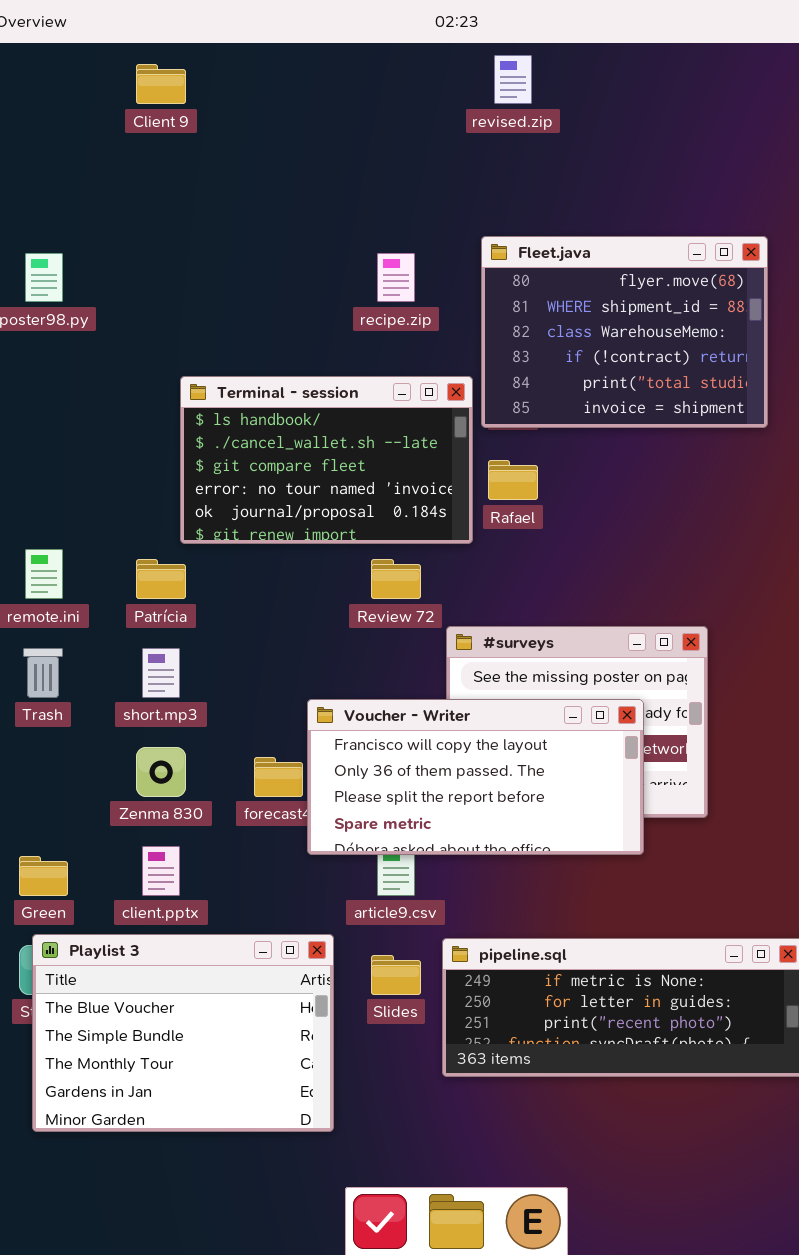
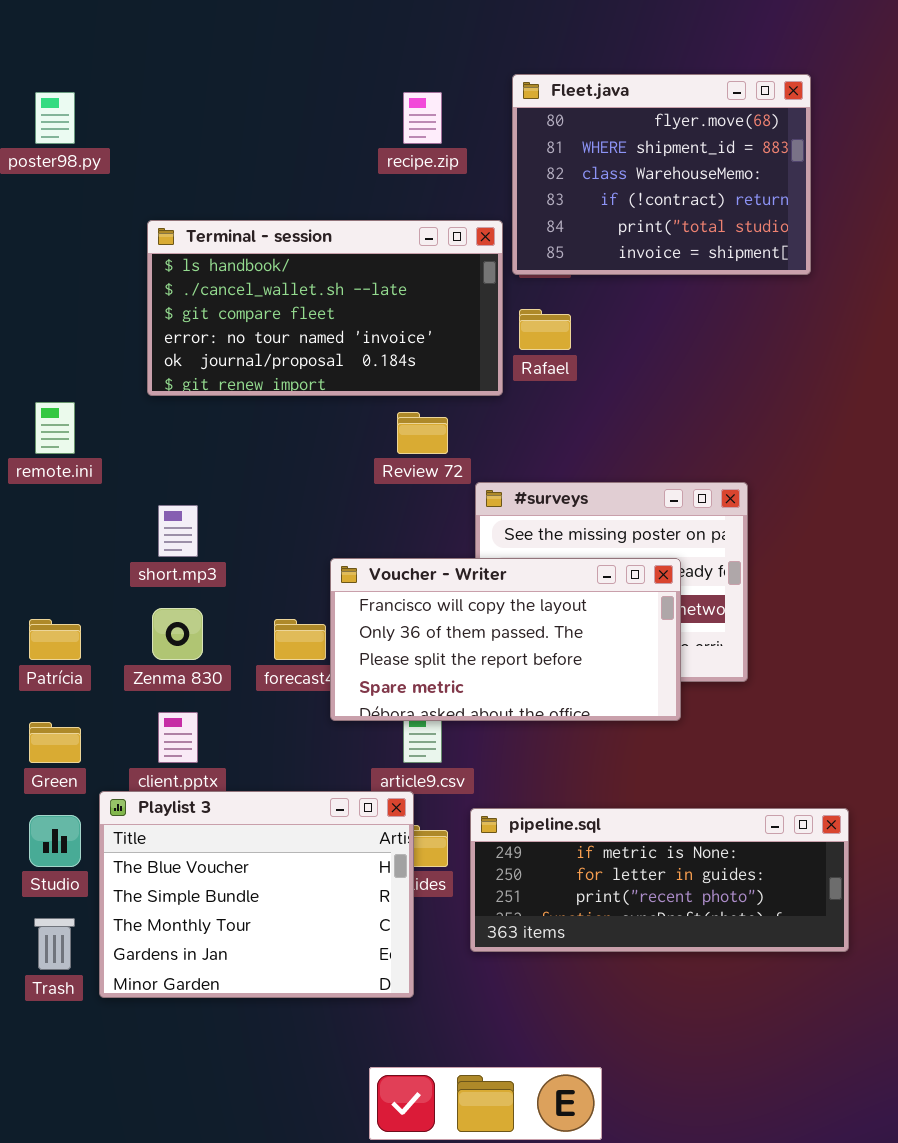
Terminal - session: [180,376,473,544] -> [147,220,503,396], resized
Patrícia: [136,559,186,599] -> [29,619,81,660], moved
Trash: [23,648,63,698] -> [34,918,75,970], moved
Playlist 3: [32,934,334,1132] -> [99,791,414,998], moved

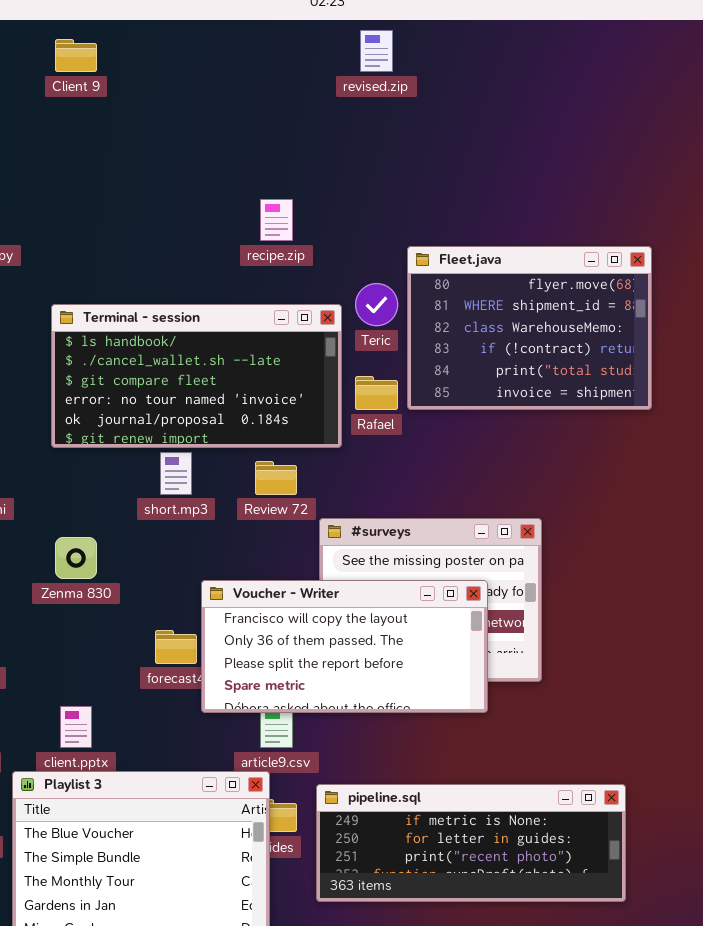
Fleet.java: [512,74,811,275] -> [407,246,652,410], moved
short.mp3: [158,505,198,557] -> [160,452,192,495], moved
Zenma 830: [152,608,203,660] -> [55,537,97,579], moved

